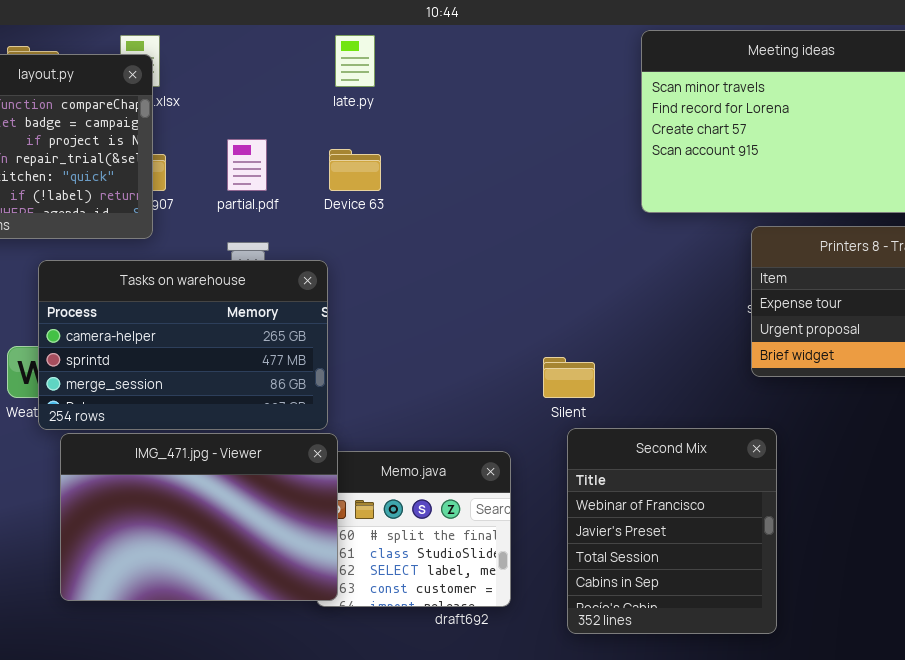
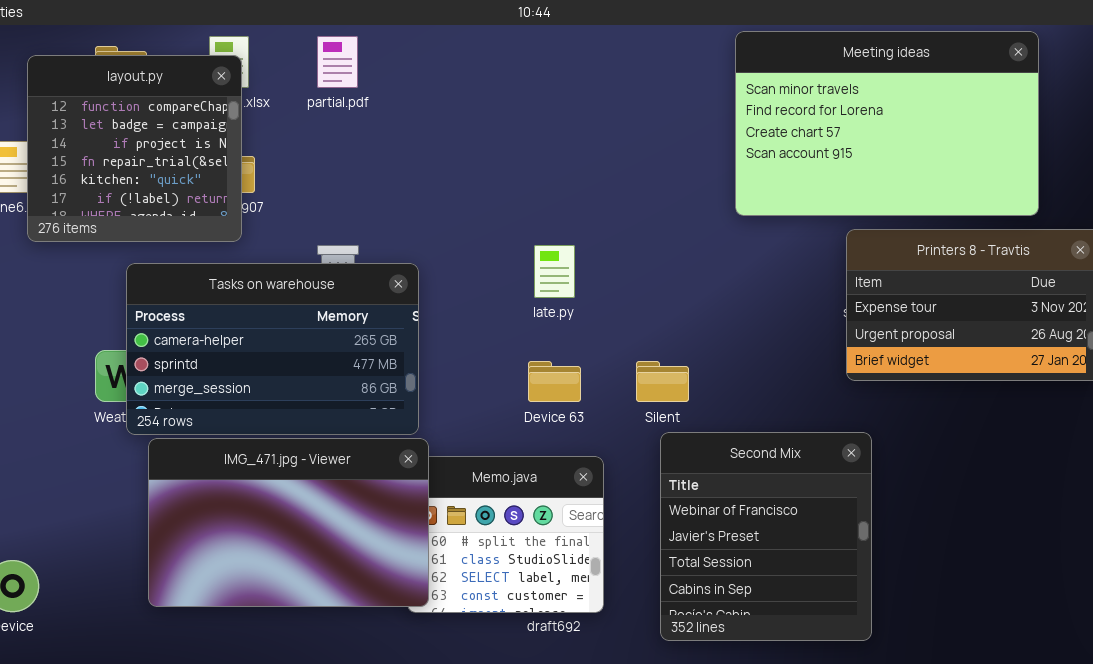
late.py: [335,35,375,87] -> [534,245,575,298], moved
partial.pdf: [227,139,267,191] -> [317,36,358,88], moved
Device 63: [329,149,381,191] -> [528,361,581,402], moved

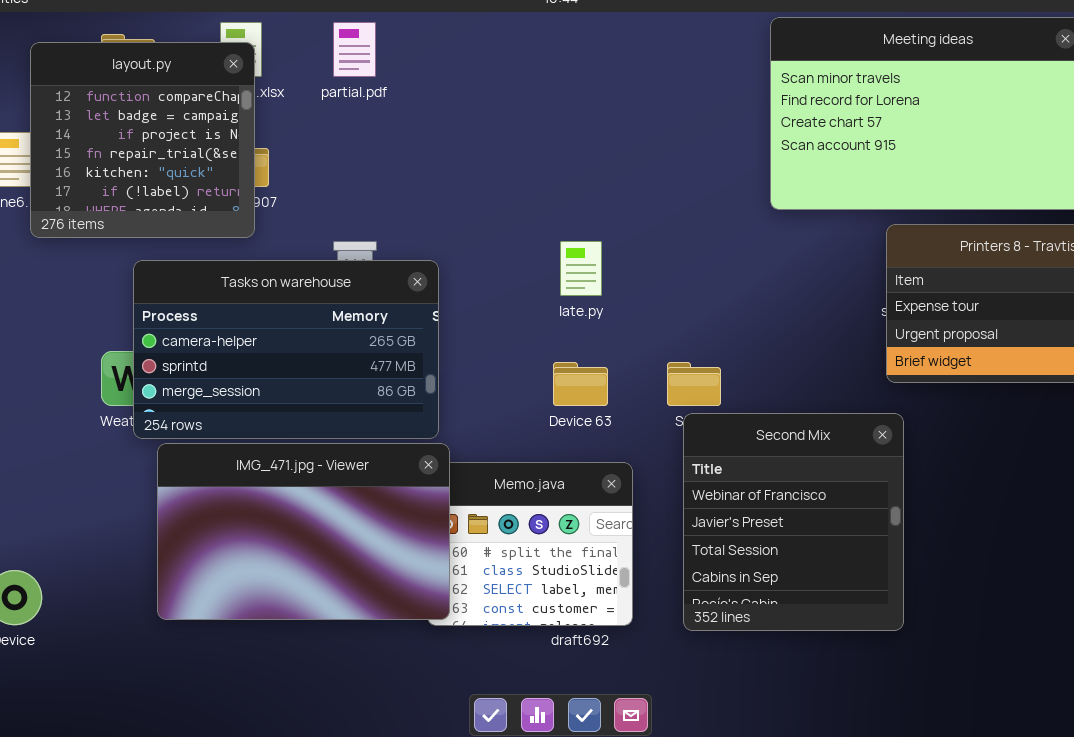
Second Mix: [660,432,872,641] -> [683,413,904,631], moved

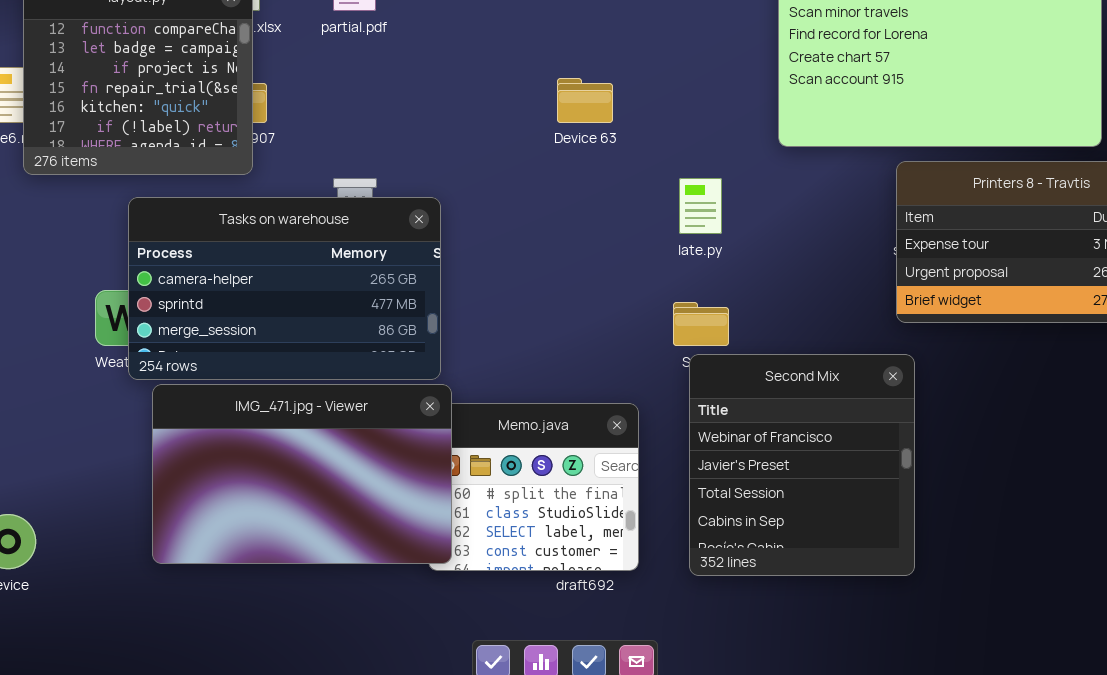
late.py: [560,241,602,296] -> [679,178,722,234], moved
Device 63: [553,362,608,406] -> [557,78,613,123], moved

